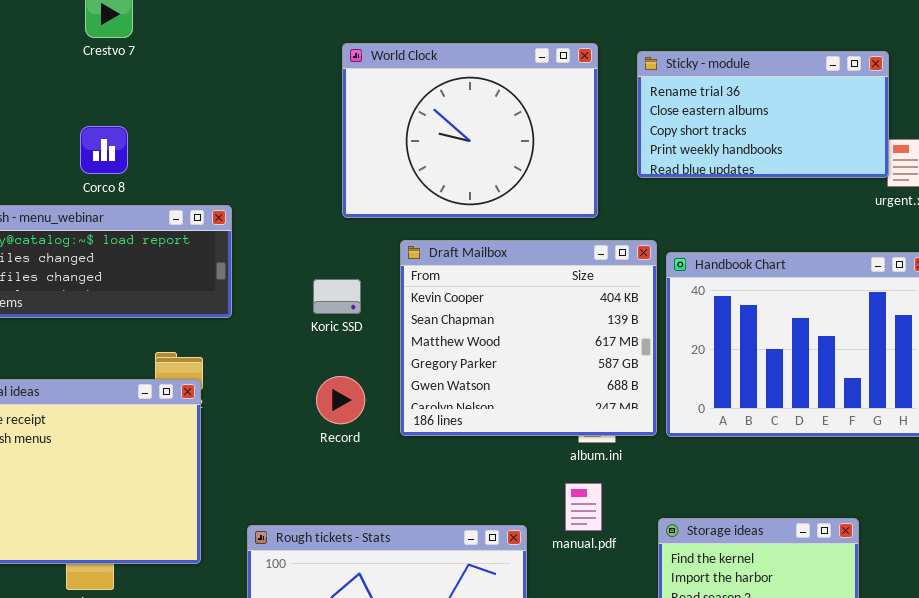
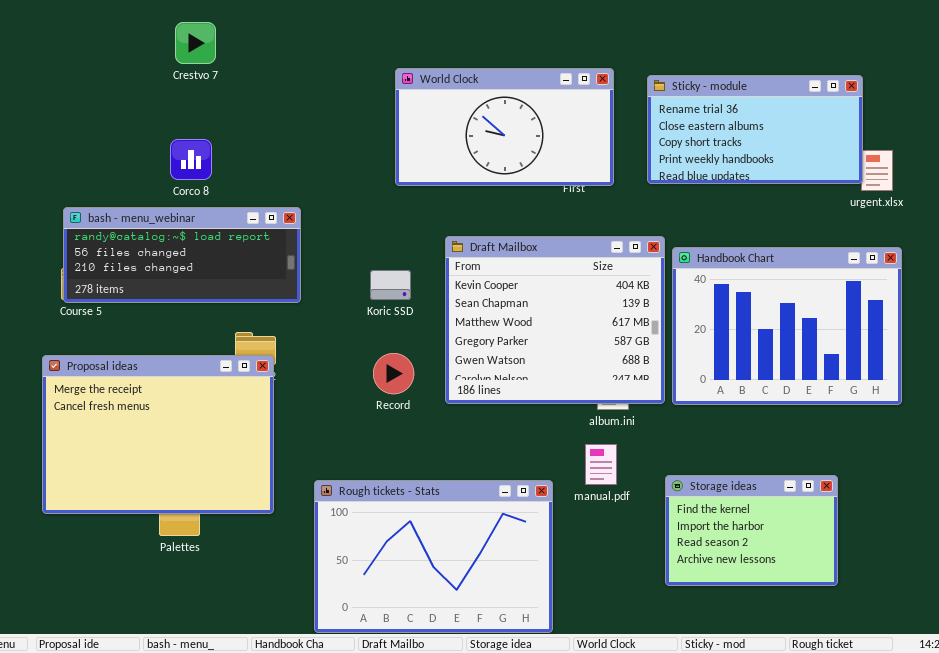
World Clock: [342,43,598,218] -> [395,68,614,186], resized

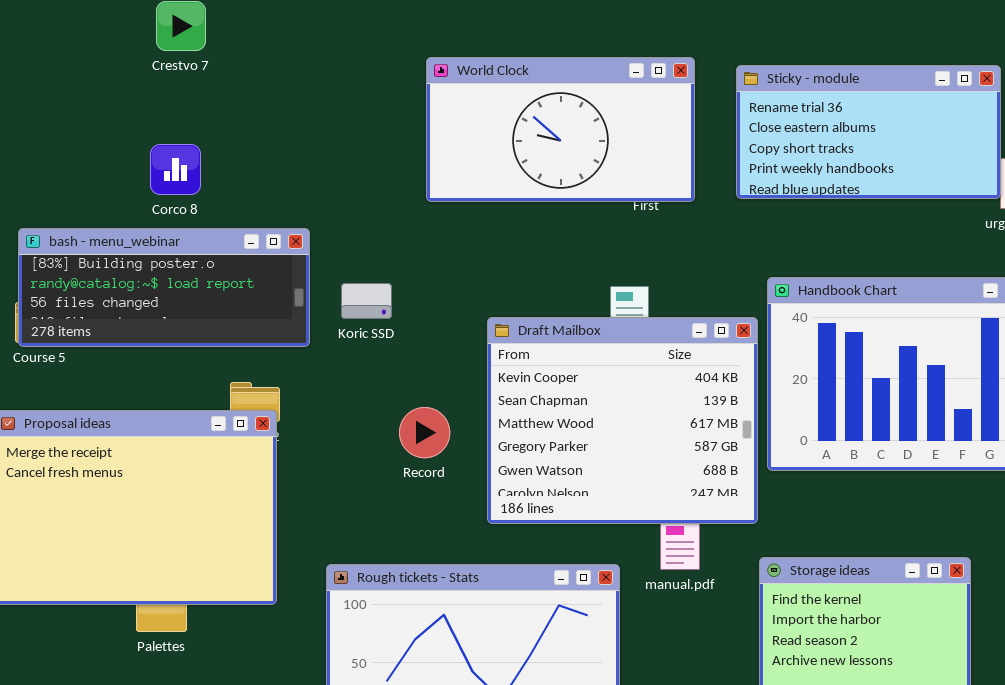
bash - menu_webinar: [63,207,301,303] -> [18,228,310,347], scrolled up 1 row
Draft Mailbox: [445,236,665,404] -> [487,317,758,524], moved
Koric SSD: [370,270,411,300] -> [341,283,392,319], moved

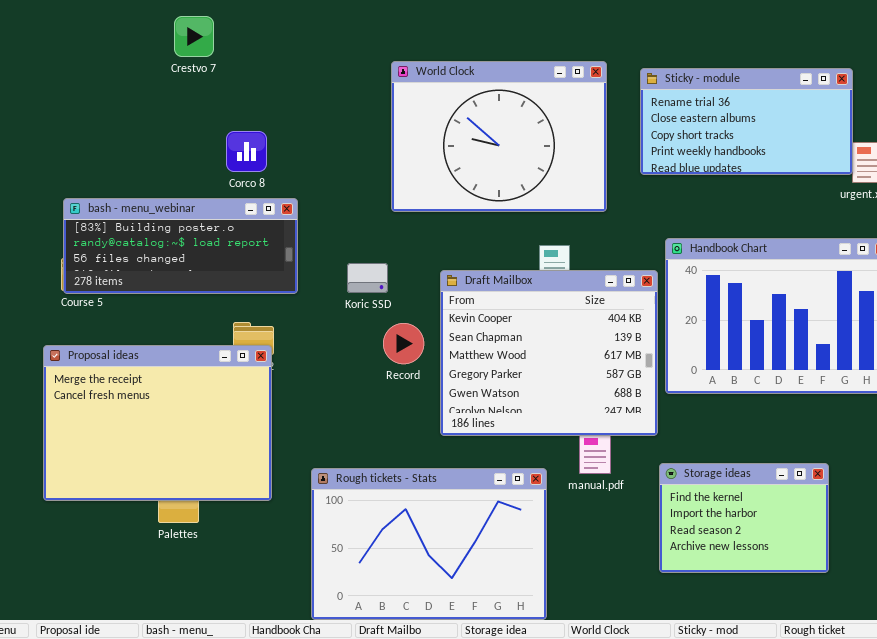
World Clock: [426,57,695,202] -> [391,61,607,212], resized
Corco 8: [150,144,201,195] -> [226,131,267,172], moved
Koric SSD: [341,283,392,319] -> [347,263,388,293], moved
Record: [399,407,450,458] -> [383,323,424,364], moved

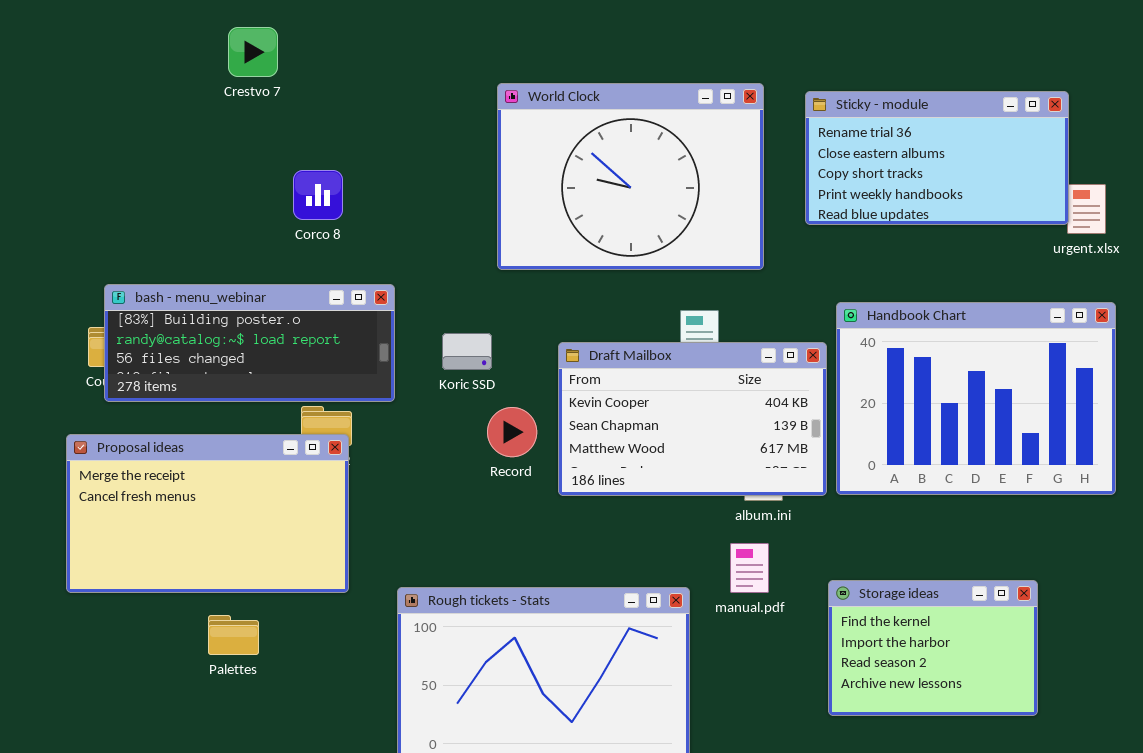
bash - menu_webinar: [63,198,298,294] -> [104,284,395,402], moved
Draft Mailbox: [440,270,658,436] -> [558,342,827,496], resized
Proposal ideas: [43,345,272,501] -> [66,434,349,593], resized

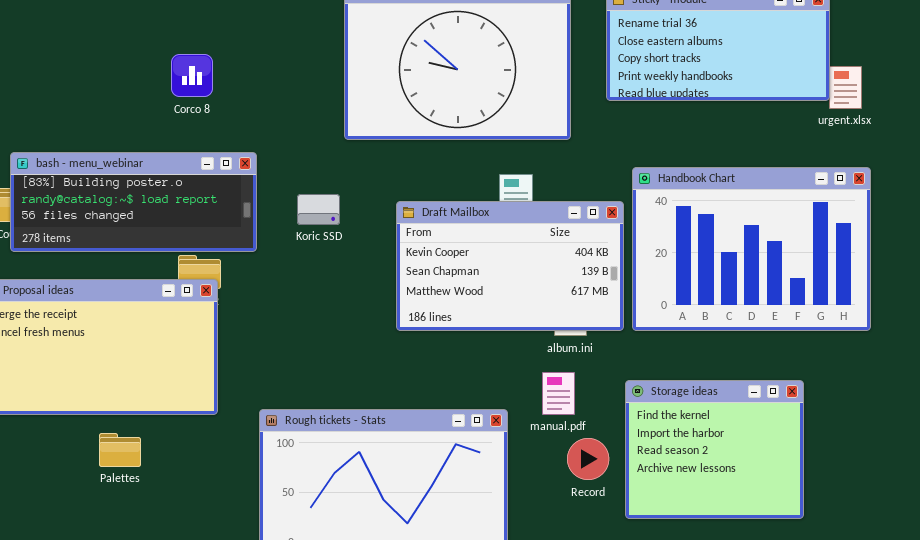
Record: [487,407,537,457] -> [567,438,609,480], moved
Storage ideas: [828,580,1038,716] -> [625,380,804,519], resized

